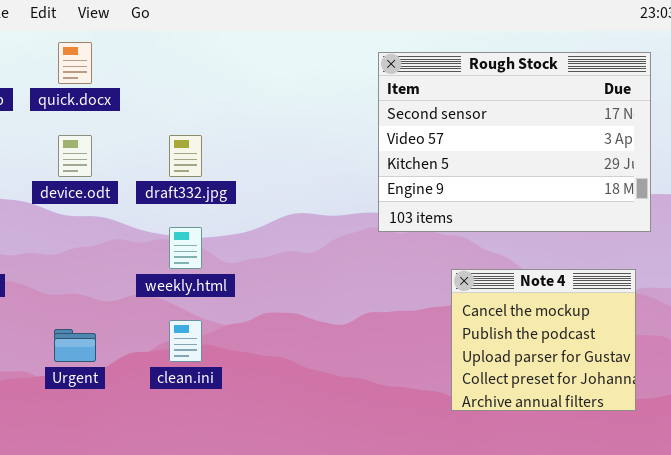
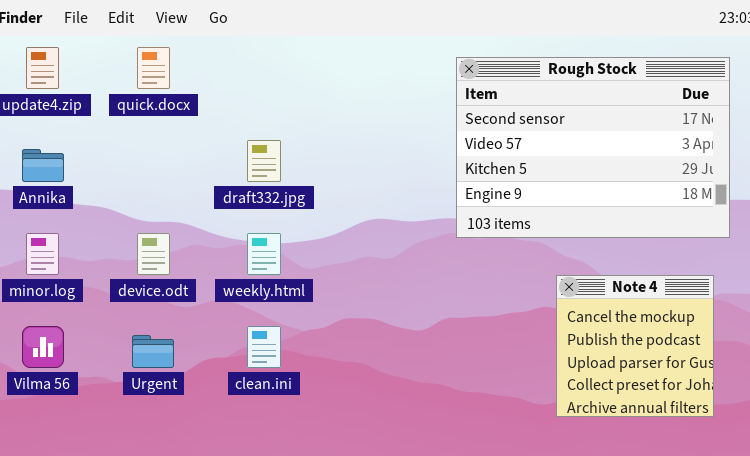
device.odt: [58,135,92,177] -> [137,233,170,275], moved
Note 4: [451,269,636,411] -> [556,275,714,417], resized

